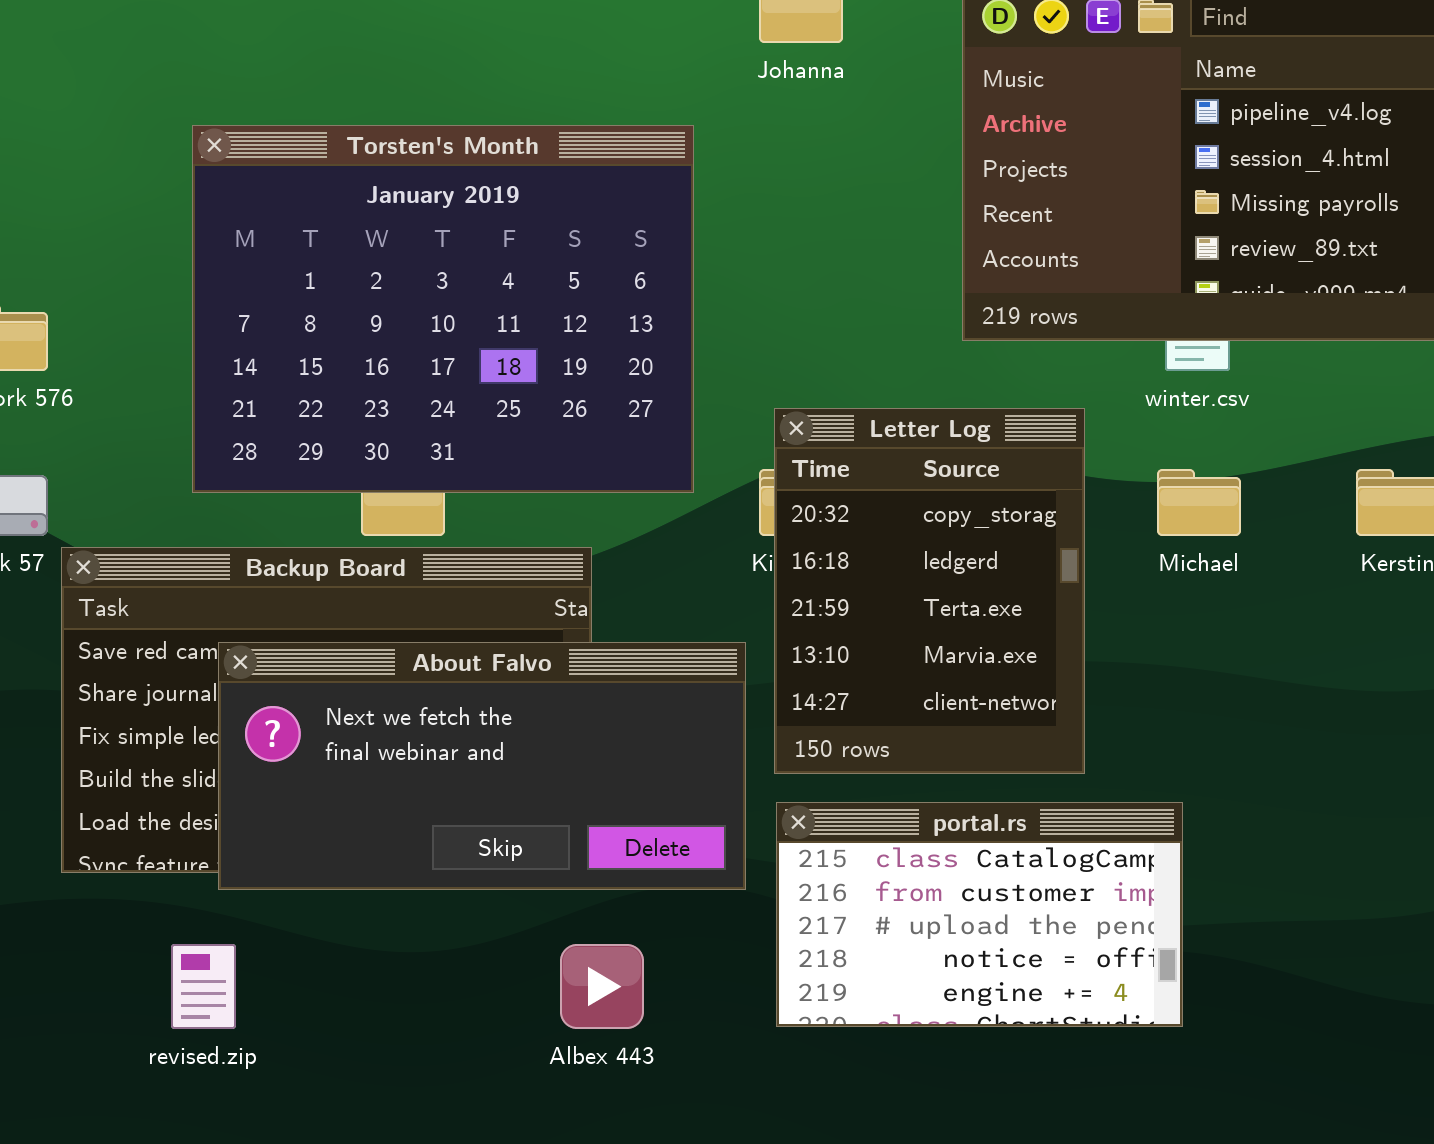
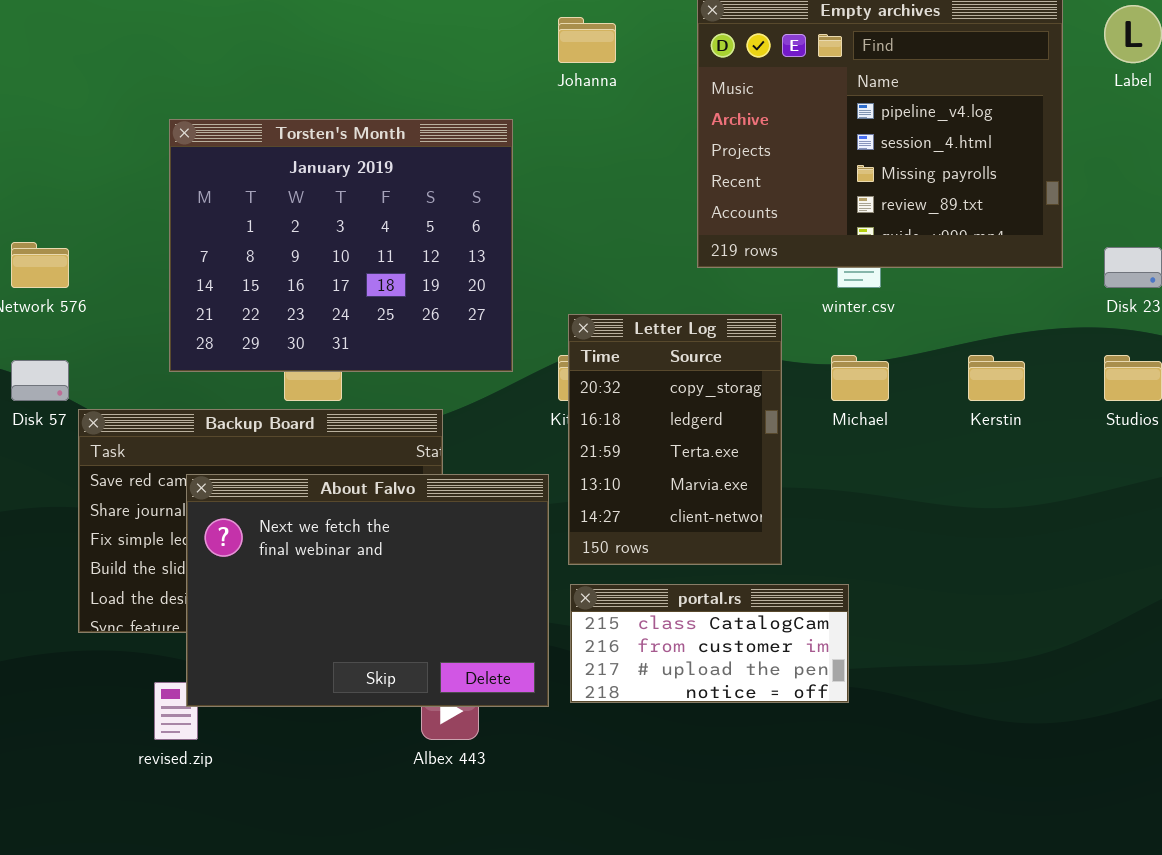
About Falvo: [218,642,746,890] -> [186,474,549,707], resized
portal.rs: [776,802,1183,1027] -> [570,584,849,703], resized

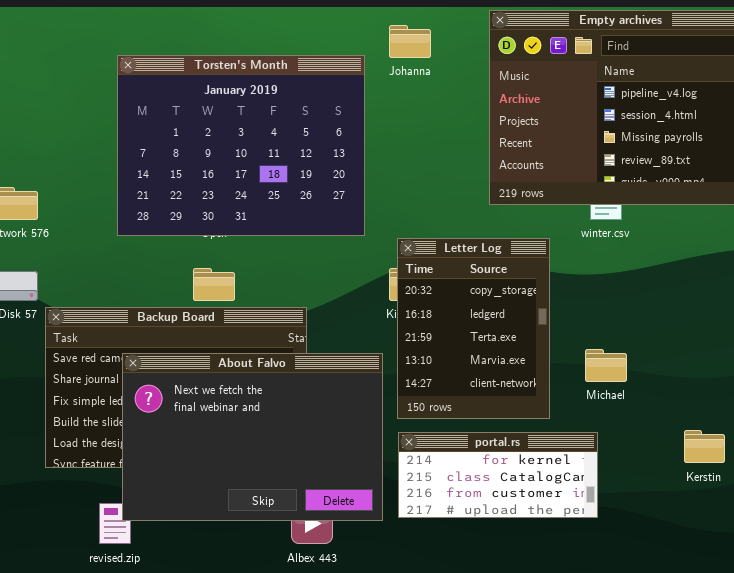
Torsten's Month: [169,119,513,372] -> [117,55,365,236], moved
Michael: [831,355,889,401] -> [585,349,627,382], moved
Kerstin: [968,355,1025,401] -> [684,430,725,463], moved
portal.rs: [570,584,849,703] -> [398,432,598,518], scrolled up 1 row

